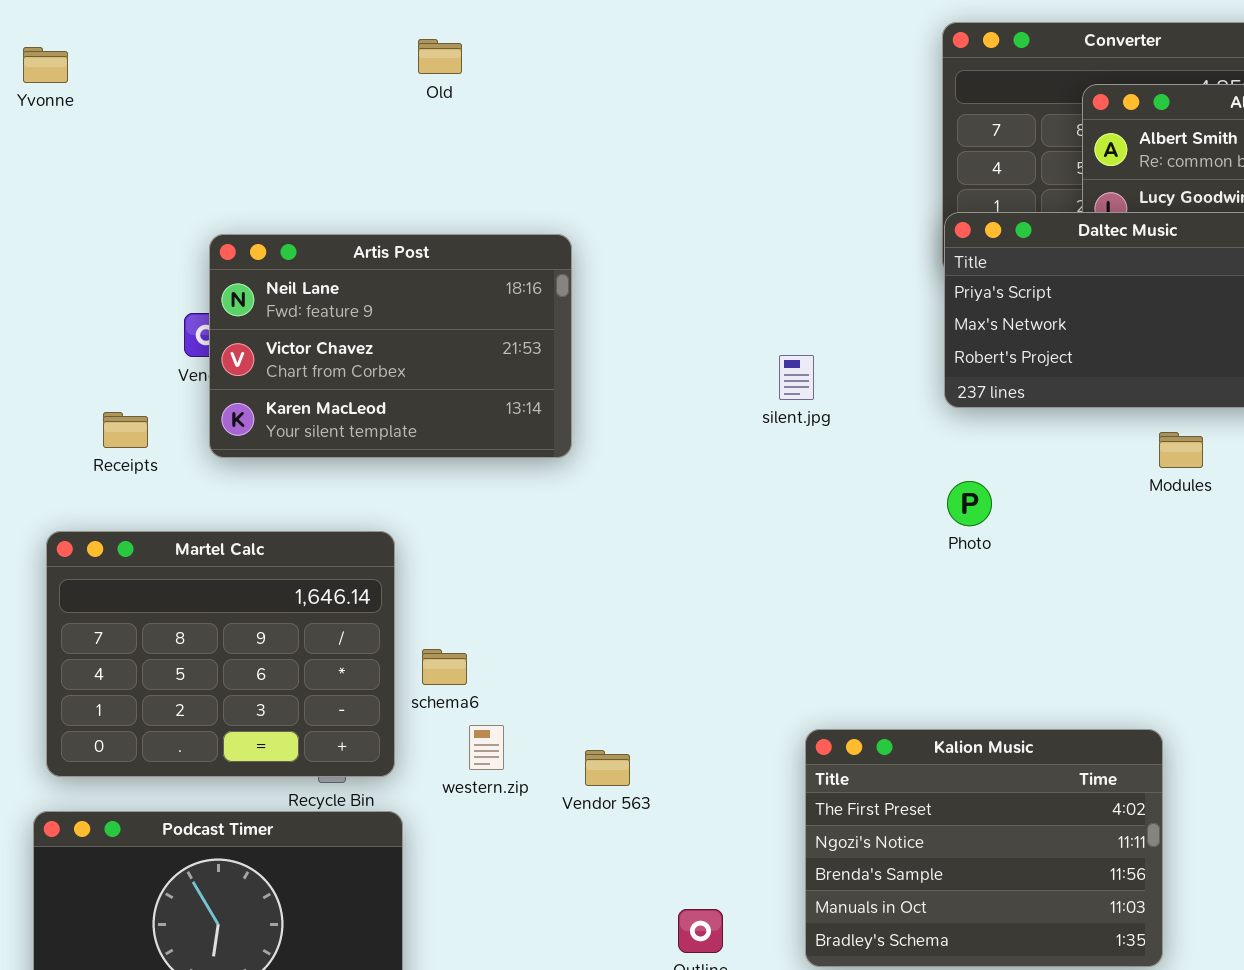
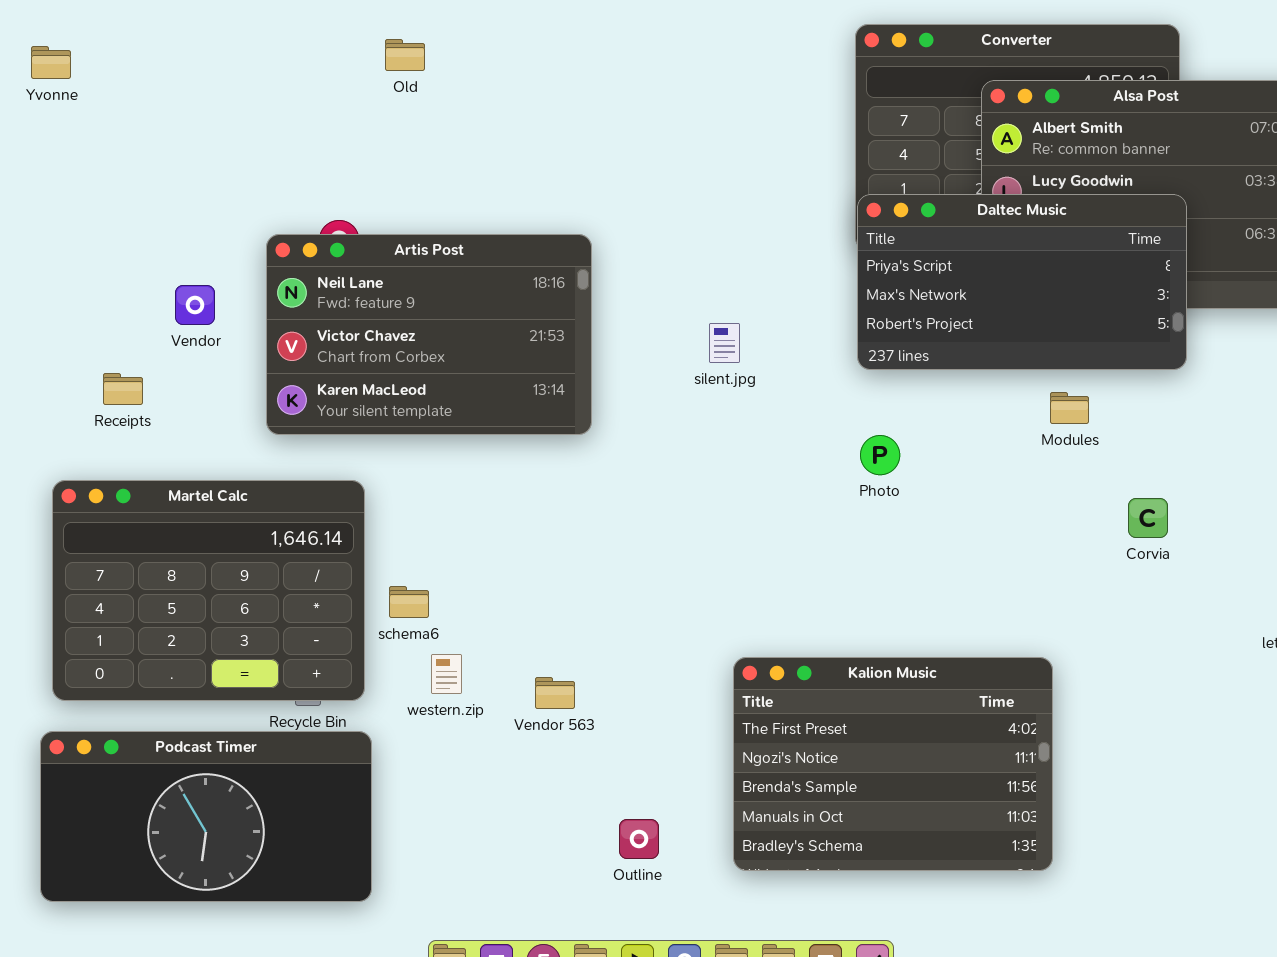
Artis Post: [209,234,572,458] -> [266,234,592,435], moved

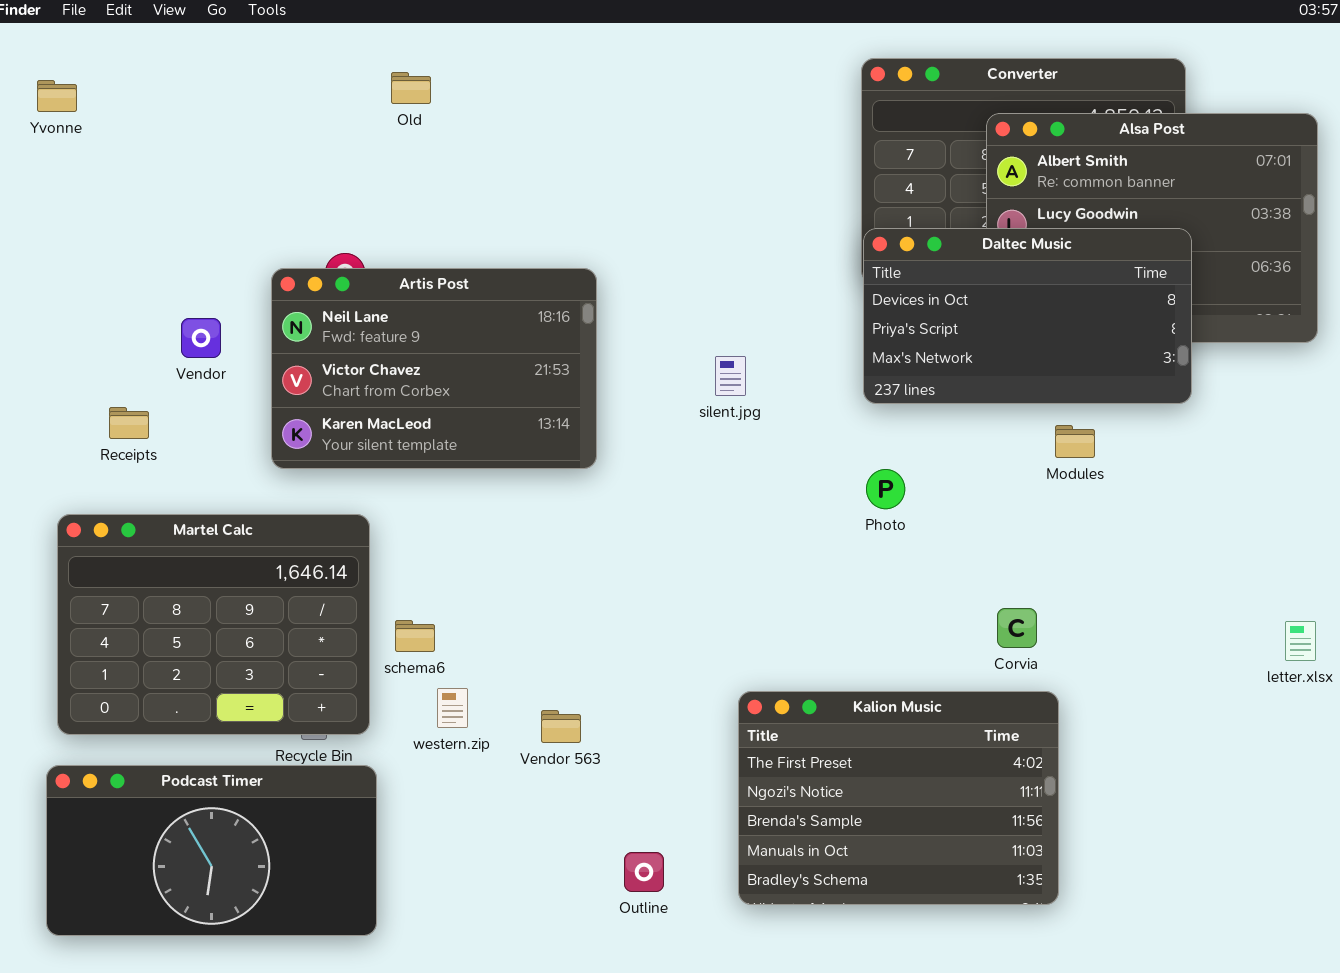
Daltec Music: [857,194,1187,370] -> [863,228,1192,404], scrolled up 1 row
Corvia: [1128,498,1168,538] -> [997,608,1037,648], moved

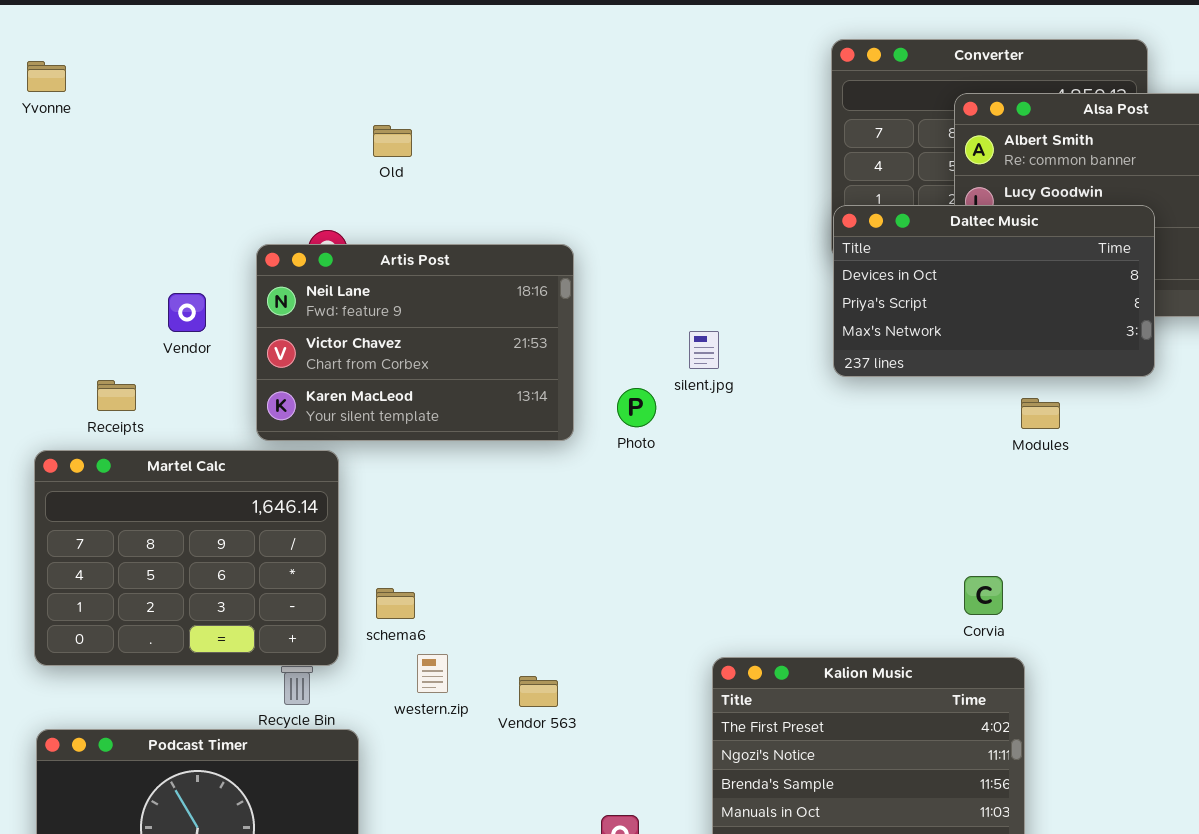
Old: [391,72,431,104] -> [373,125,412,157], moved
Photo: [866,469,905,509] -> [617,388,656,427], moved
Martel Calc: [57,514,370,735] -> [34,450,339,666], moved

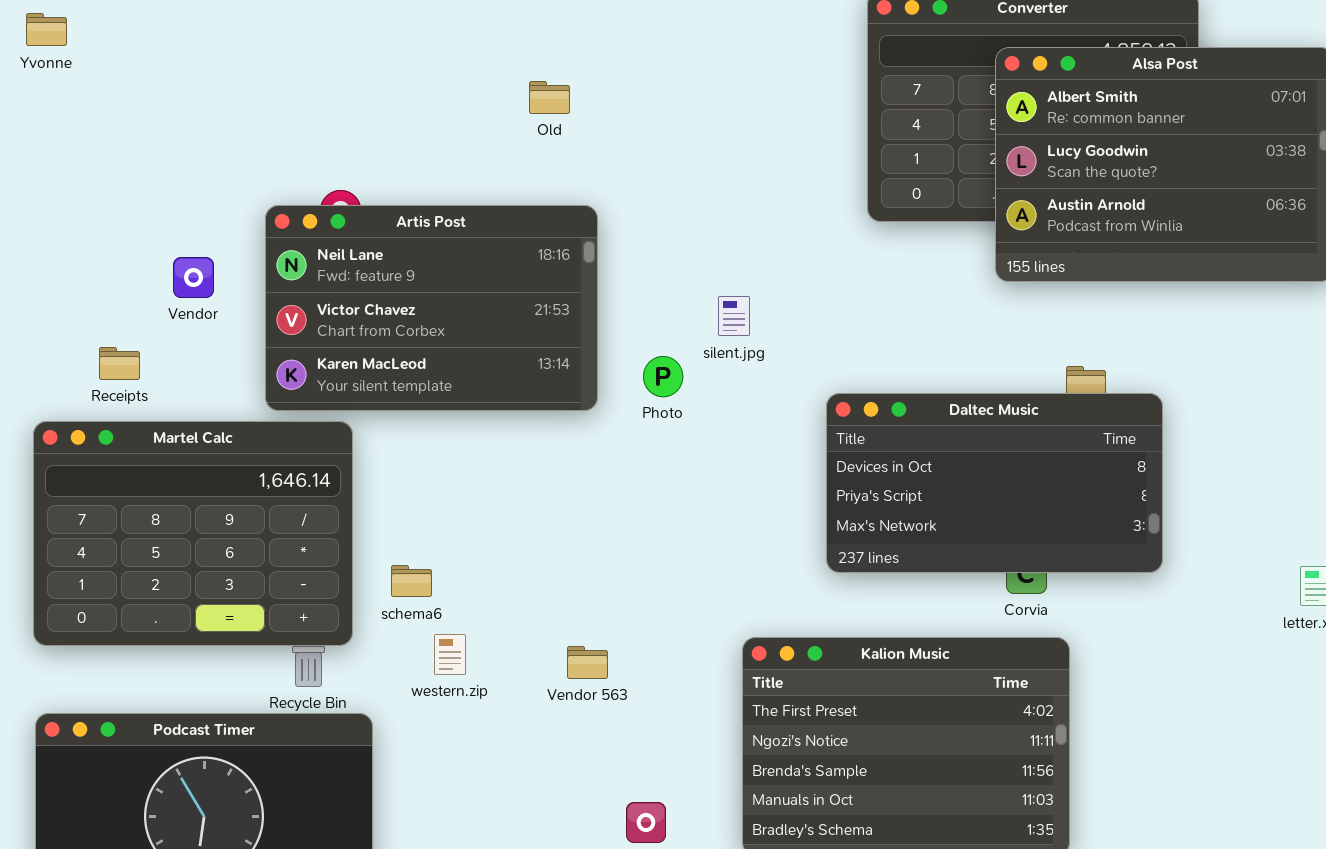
Old: [373,125,412,157] -> [529,81,570,114], moved
Daltec Music: [833,205,1155,377] -> [826,393,1163,573], moved
Vendor 563: [519,676,558,707] -> [567,646,608,679], moved

